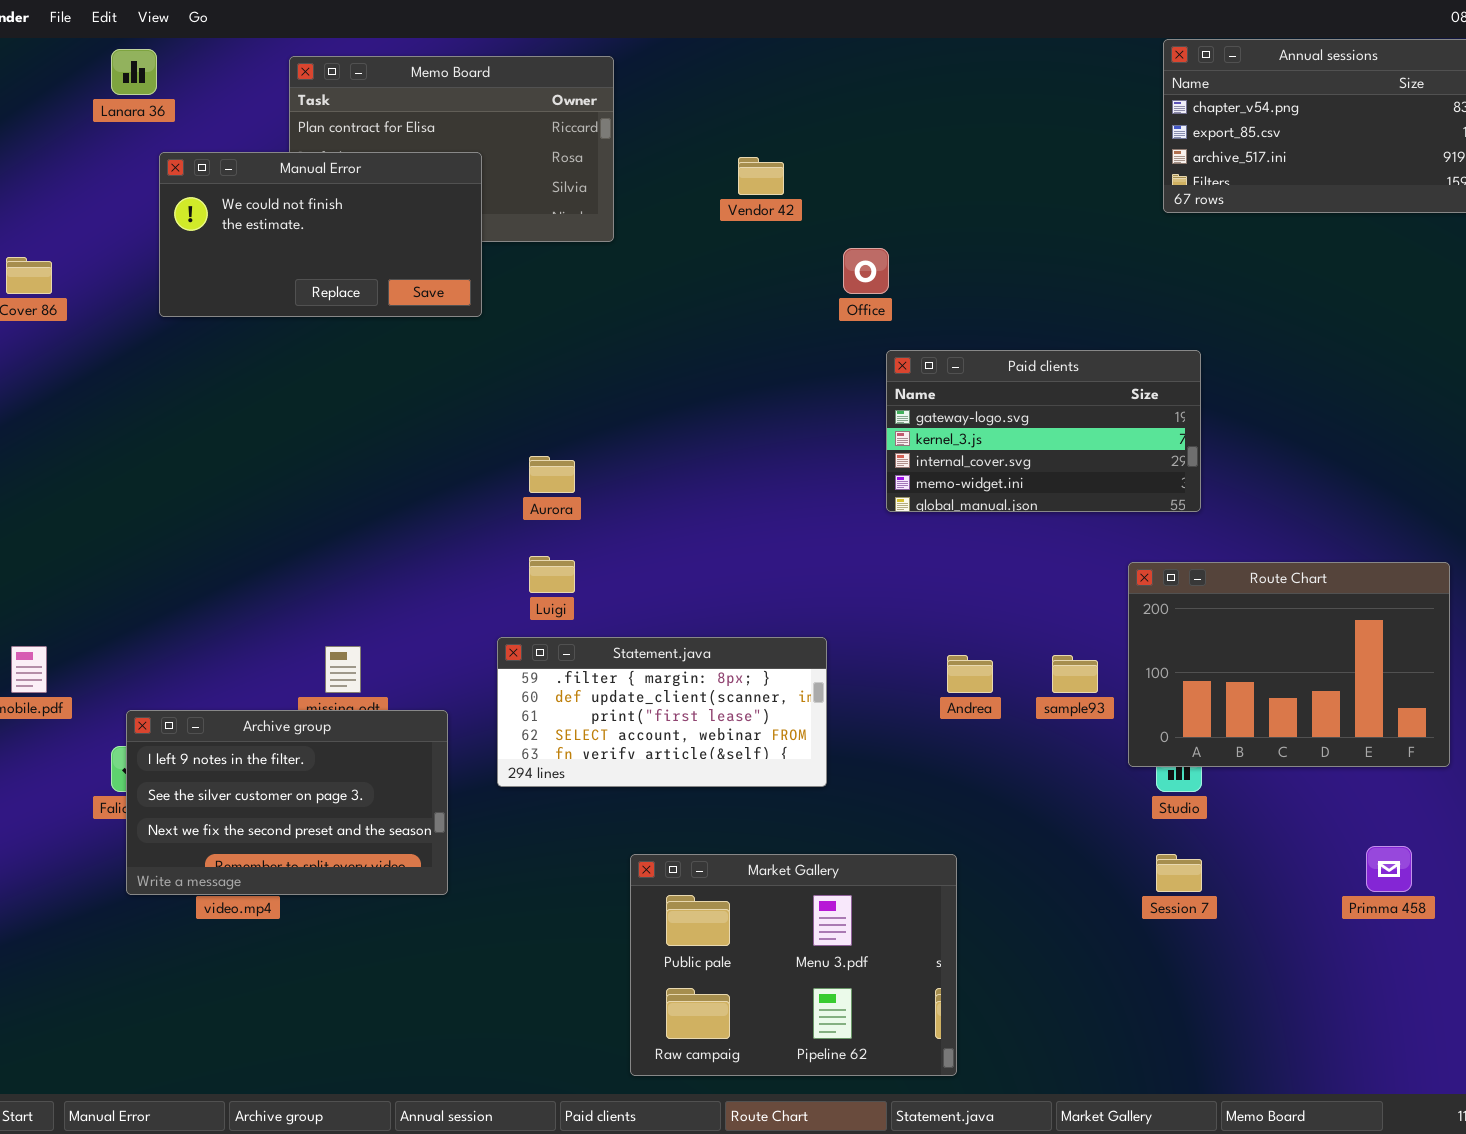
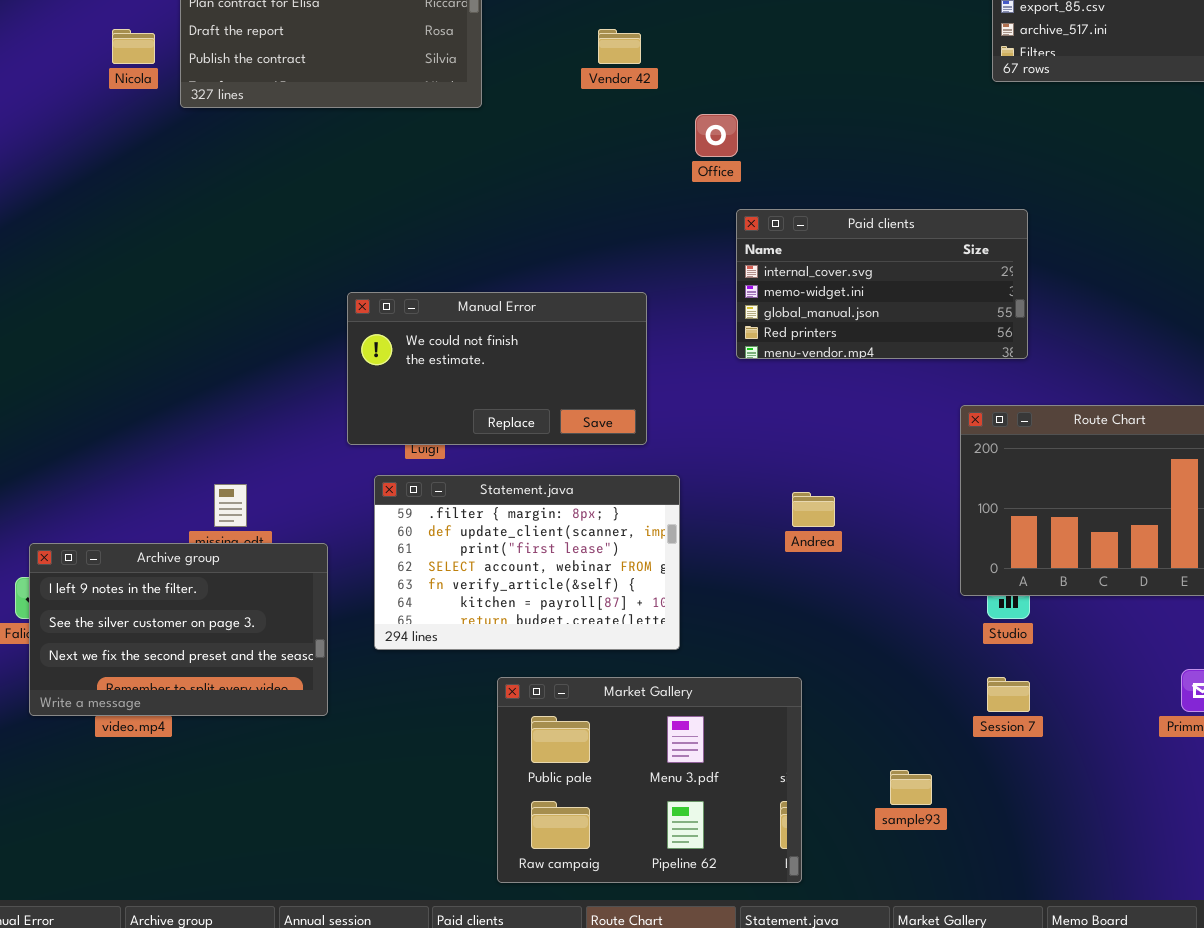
Manual Error: [159,152,482,317] -> [347,292,647,445], moved
Paid clients: [886,350,1201,512] -> [736,209,1028,359], scrolled down 2 rows
Statement.java: [497,637,827,787] -> [374,475,680,650], resized
sample93: [1052,655,1098,693] -> [890,770,932,805], moved

